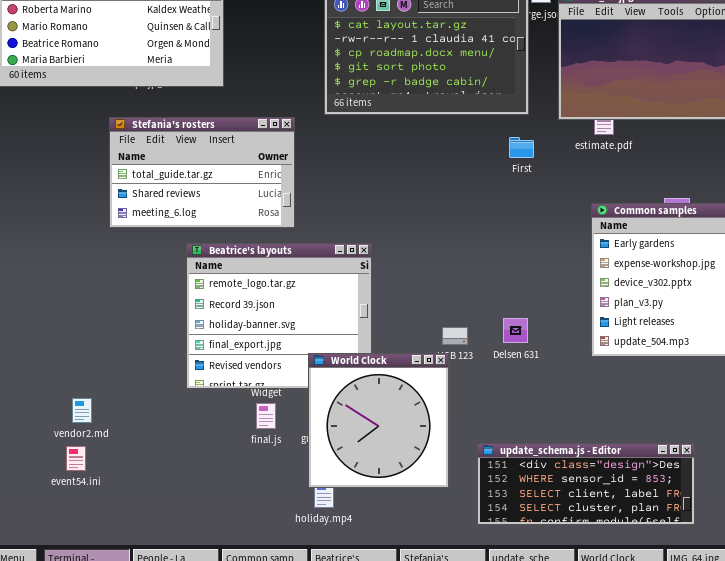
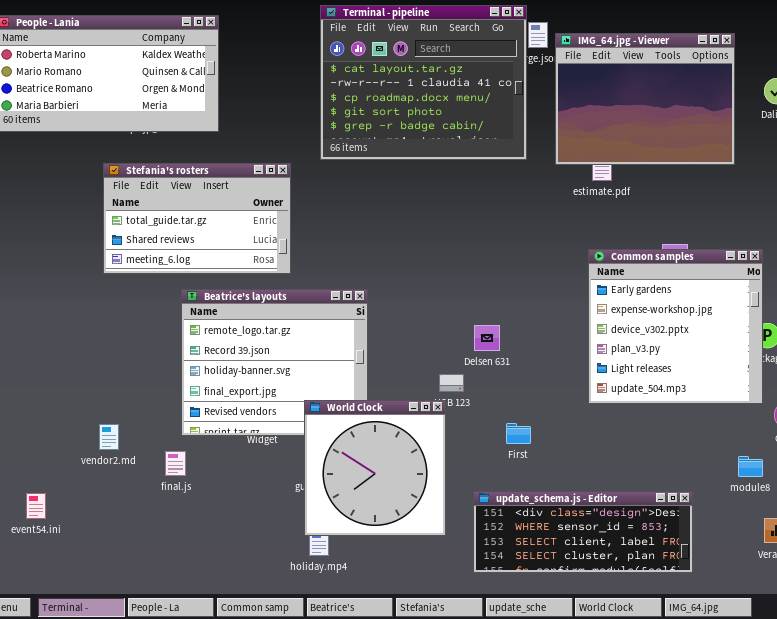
First: [509,137,534,158] -> [506,423,531,444], moved
Delsen 631: [503,318,528,343] -> [474,325,500,351], moved
vendor2.md: [72,398,92,423] -> [99,424,119,450], moved
final.js: [256,403,276,429] -> [165,451,186,476], moved
event54.ini: [66,446,86,471] -> [26,493,46,519], moved

